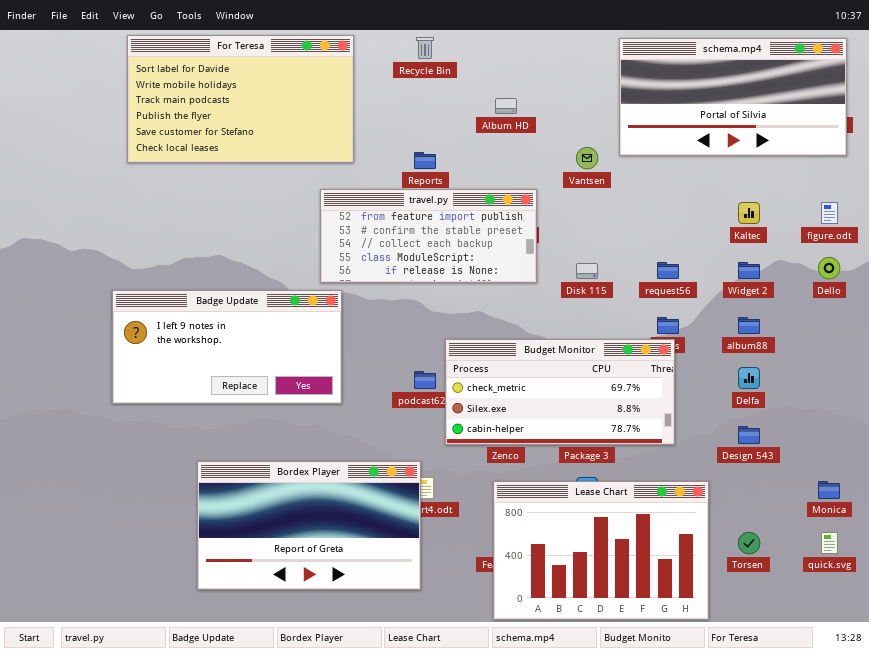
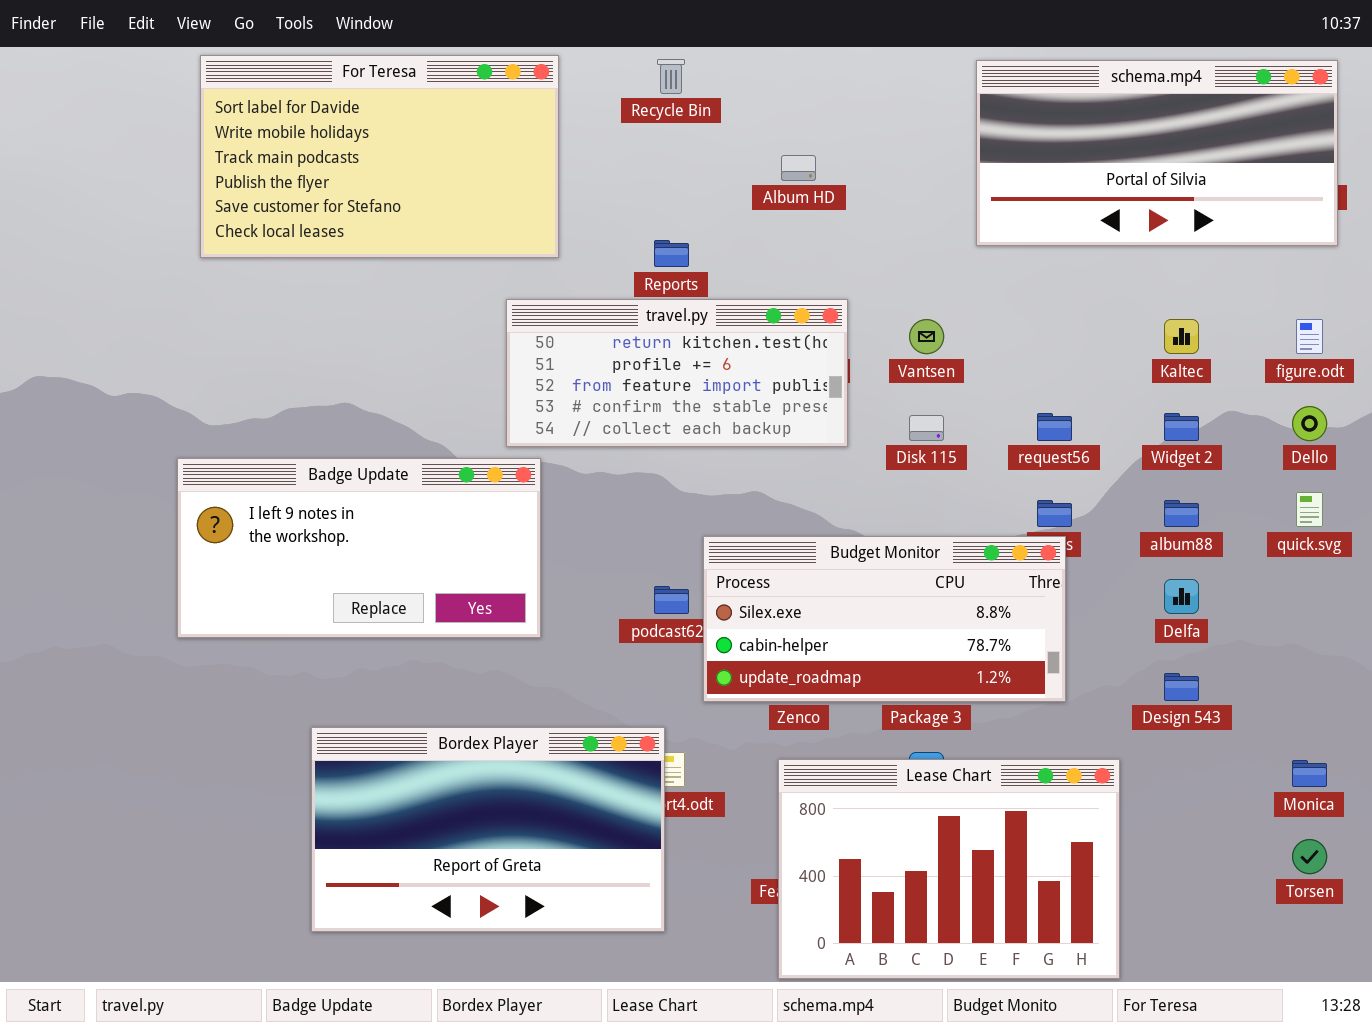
Vantsen: [576,147,598,169] -> [909,319,944,354], moved
travel.py: [320,189,537,283] -> [506,299,848,447], scrolled up 2 rows
Budget Monitor: [445,339,675,445] -> [703,536,1066,702], scrolled down 1 row
Torsen: [738,532,760,554] -> [1292,839,1327,874], moved
quick.svg: [821,532,838,554] -> [1296,492,1323,527], moved

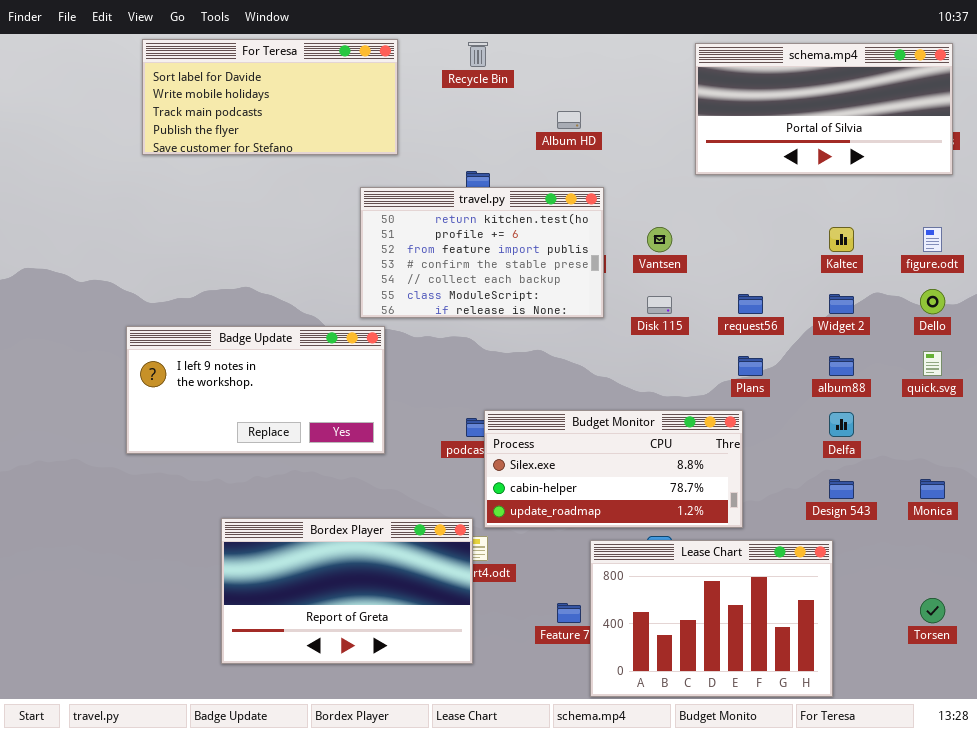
For Teresa: [200,55,559,258] -> [142,39,398,155], resized
travel.py: [506,299,848,447] -> [360,187,604,318], resized
Budget Monitor: [703,536,1066,702] -> [484,410,743,528], moved
Lease Chart: [778,759,1120,979] -> [590,540,833,697], moved
Monica: [1292,760,1327,787] -> [920,479,945,499], moved

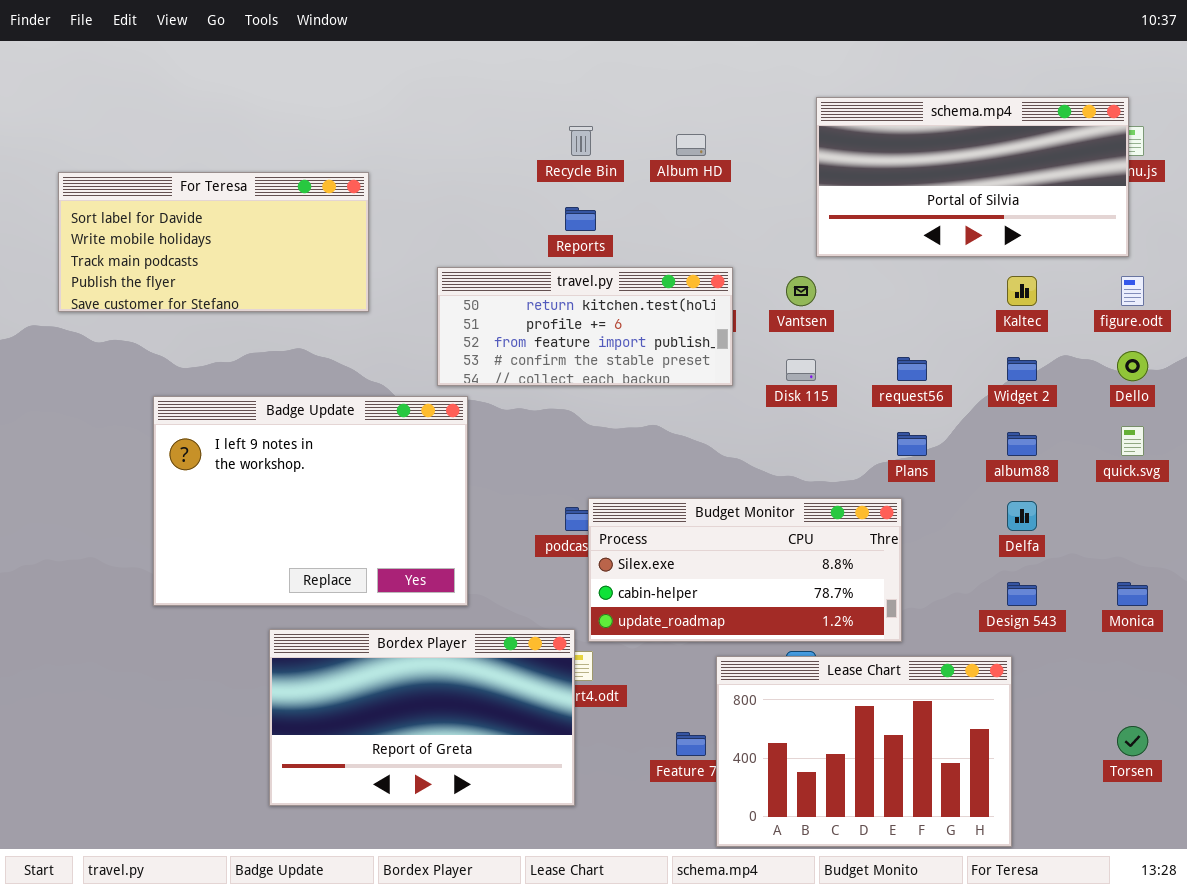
For Teresa: [142,39,398,155] -> [58,172,369,312], moved
Recycle Bin: [468,42,488,67] -> [569,126,593,156], moved
schema.mp4: [695,43,953,175] -> [816,97,1129,257], moved
travel.py: [360,187,604,318] -> [437,267,733,386], resized
Badge Update: [126,326,385,454] -> [153,396,468,606], resized

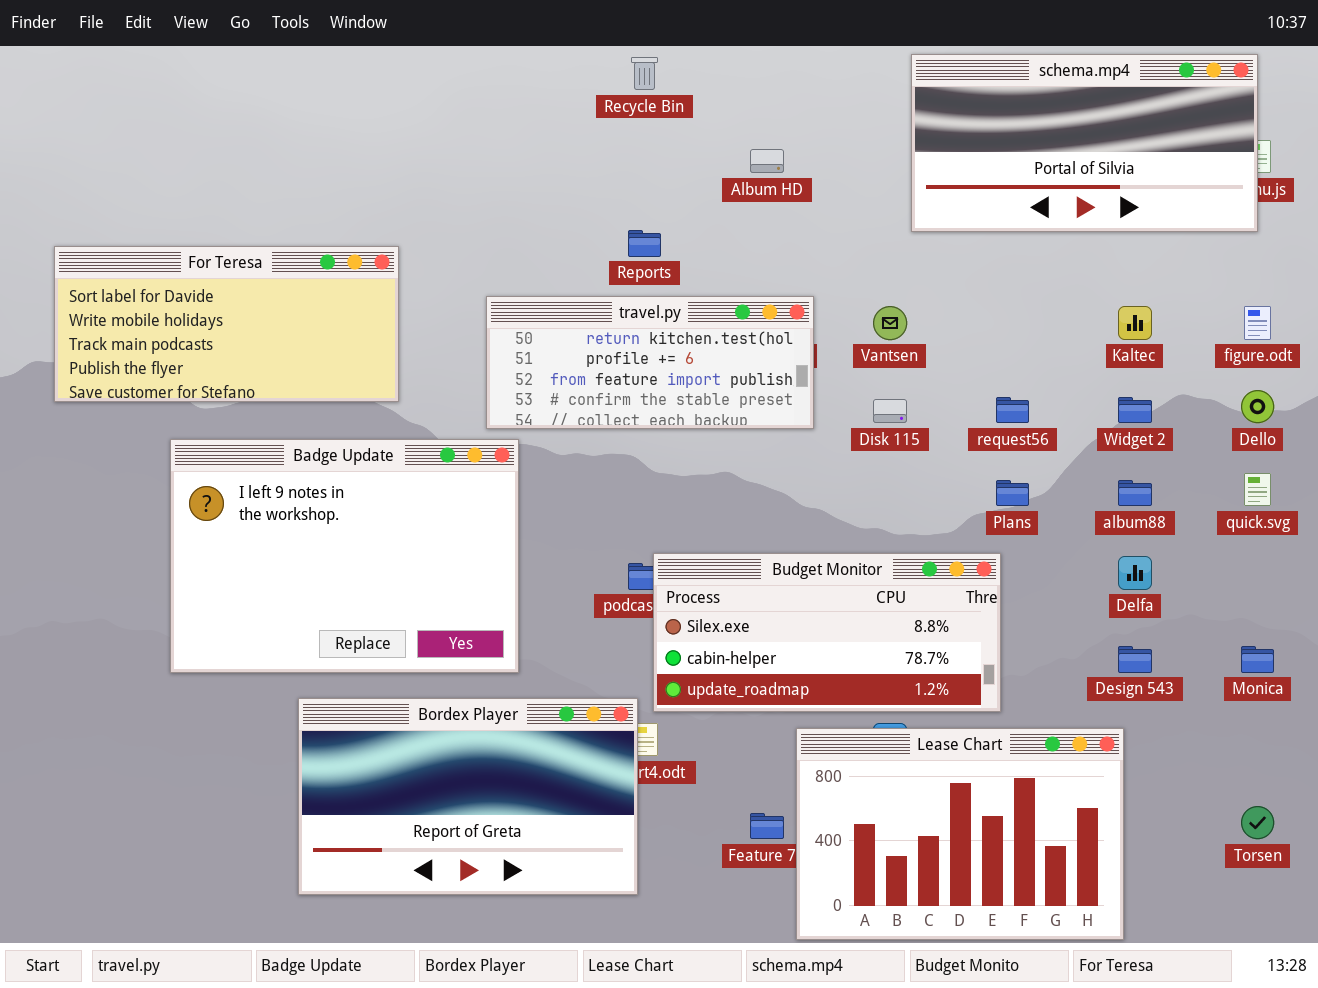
schema.mp4: [816,97,1129,257] -> [911,54,1258,232], moved
Recycle Bin: [569,126,593,156] -> [631,57,658,90], moved
For Teresa: [58,172,369,312] -> [54,246,399,402], moved

